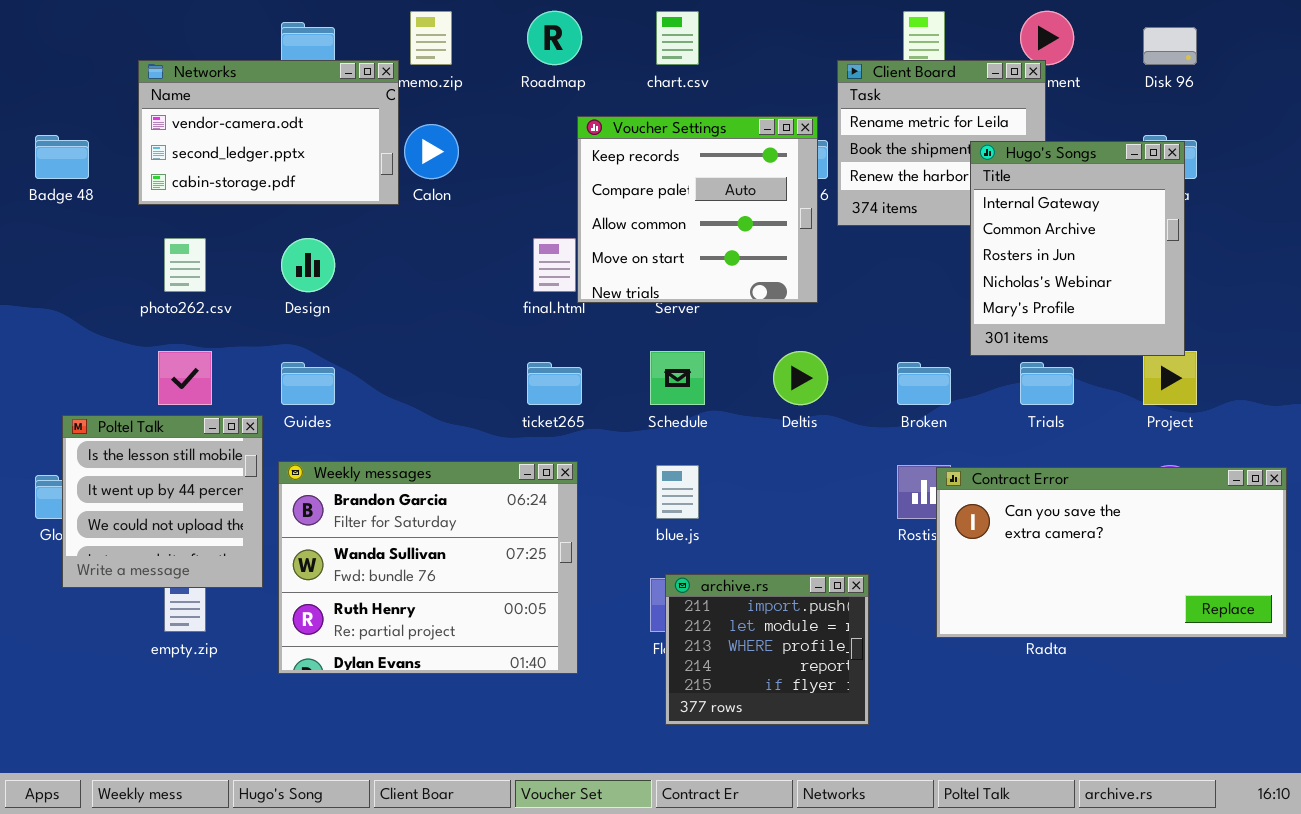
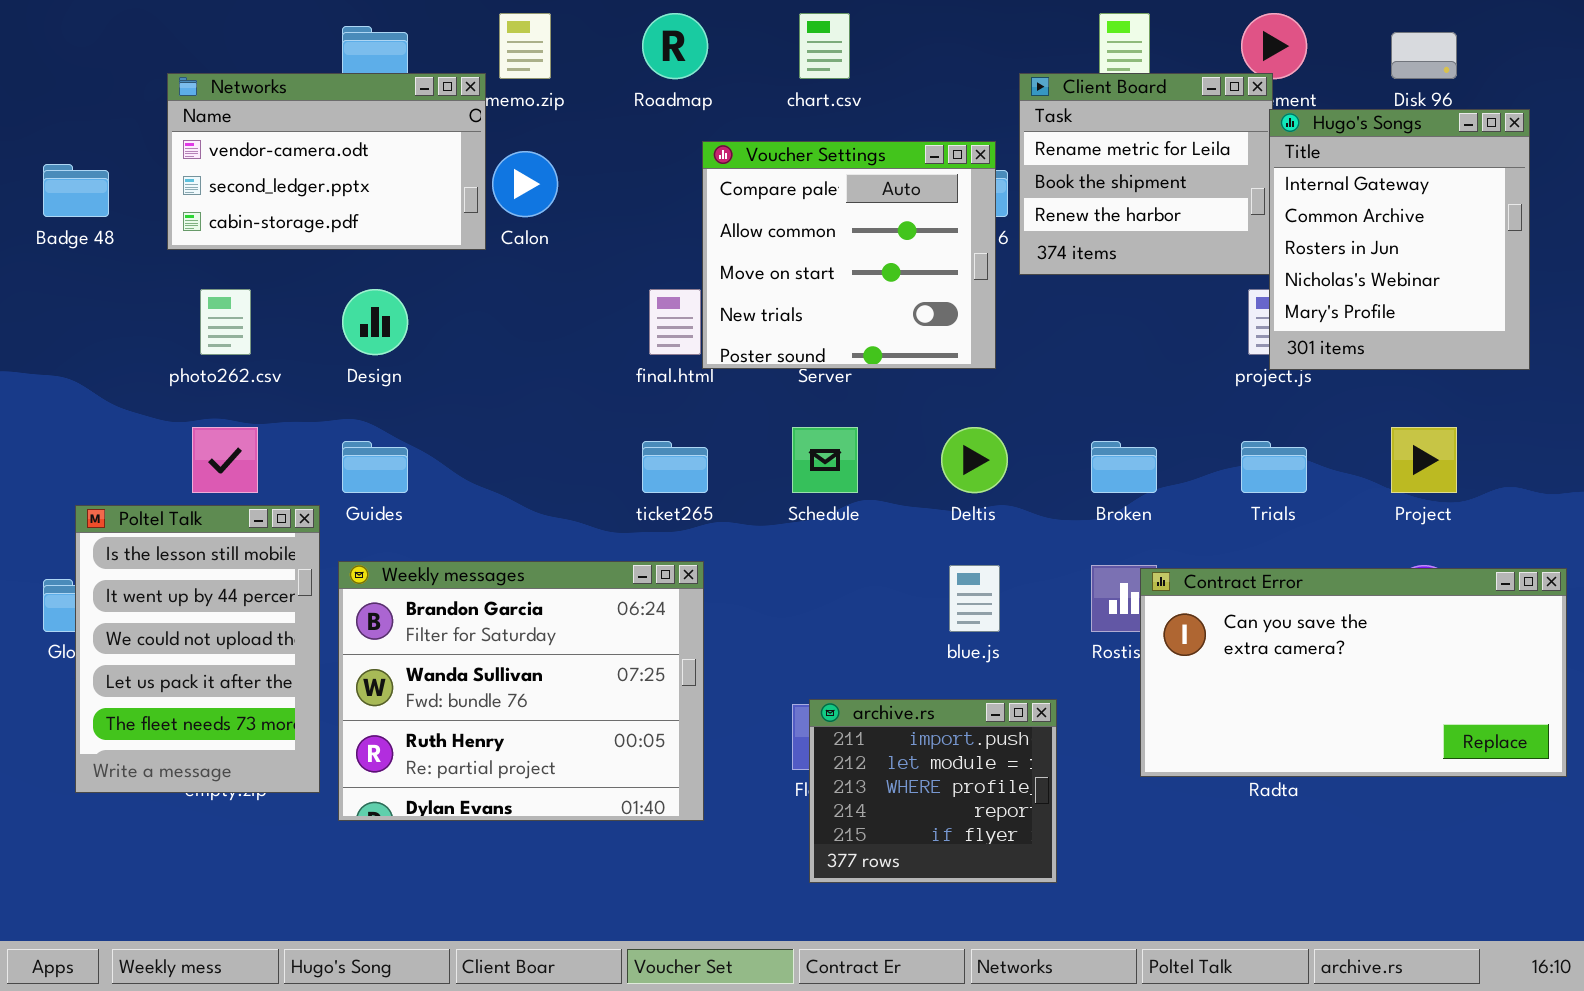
Voucher Settings: [577,116,818,303] -> [702,141,996,369], scrolled down 1 row
Hugo's Songs: [970,141,1185,356] -> [1269,109,1530,370], moved
Poltel Talk: [62,415,263,588] -> [75,505,320,793], resized
blue.js: [656,465,699,519] -> [949,565,1000,632], moved

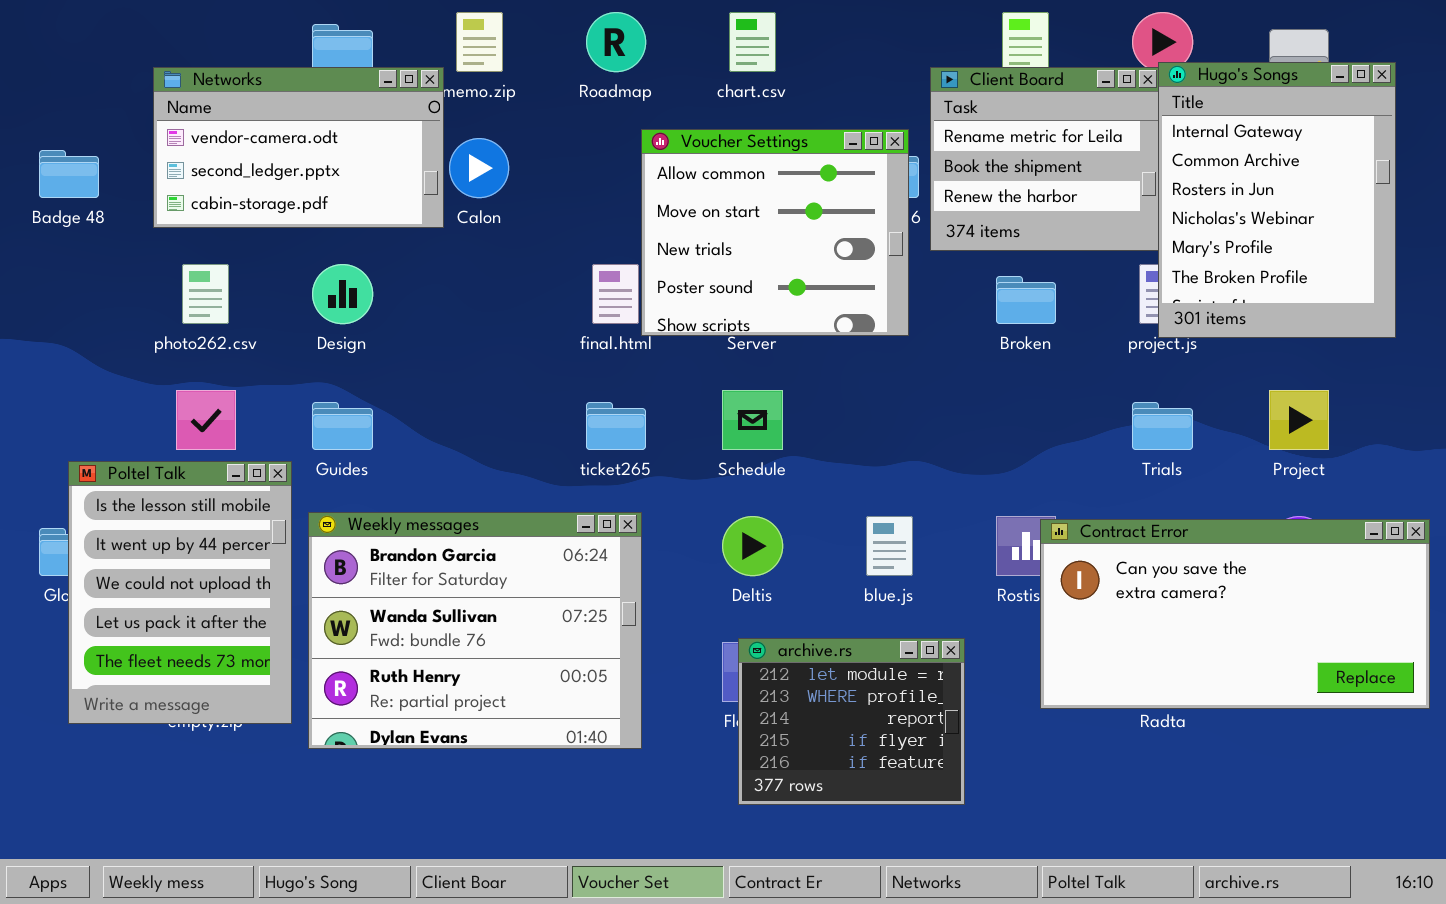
Hugo's Songs: [1269,109,1530,370] -> [1158,62,1396,338], resized
Voucher Settings: [702,141,996,369] -> [641,129,909,336], scrolled down 1 row
Deltis: [941,427,1008,493] -> [722,516,783,576], moved
Broken: [1091,441,1157,493] -> [996,276,1056,324], moved
archive.rs: [809,699,1057,883] -> [738,638,965,805], scrolled down 1 row

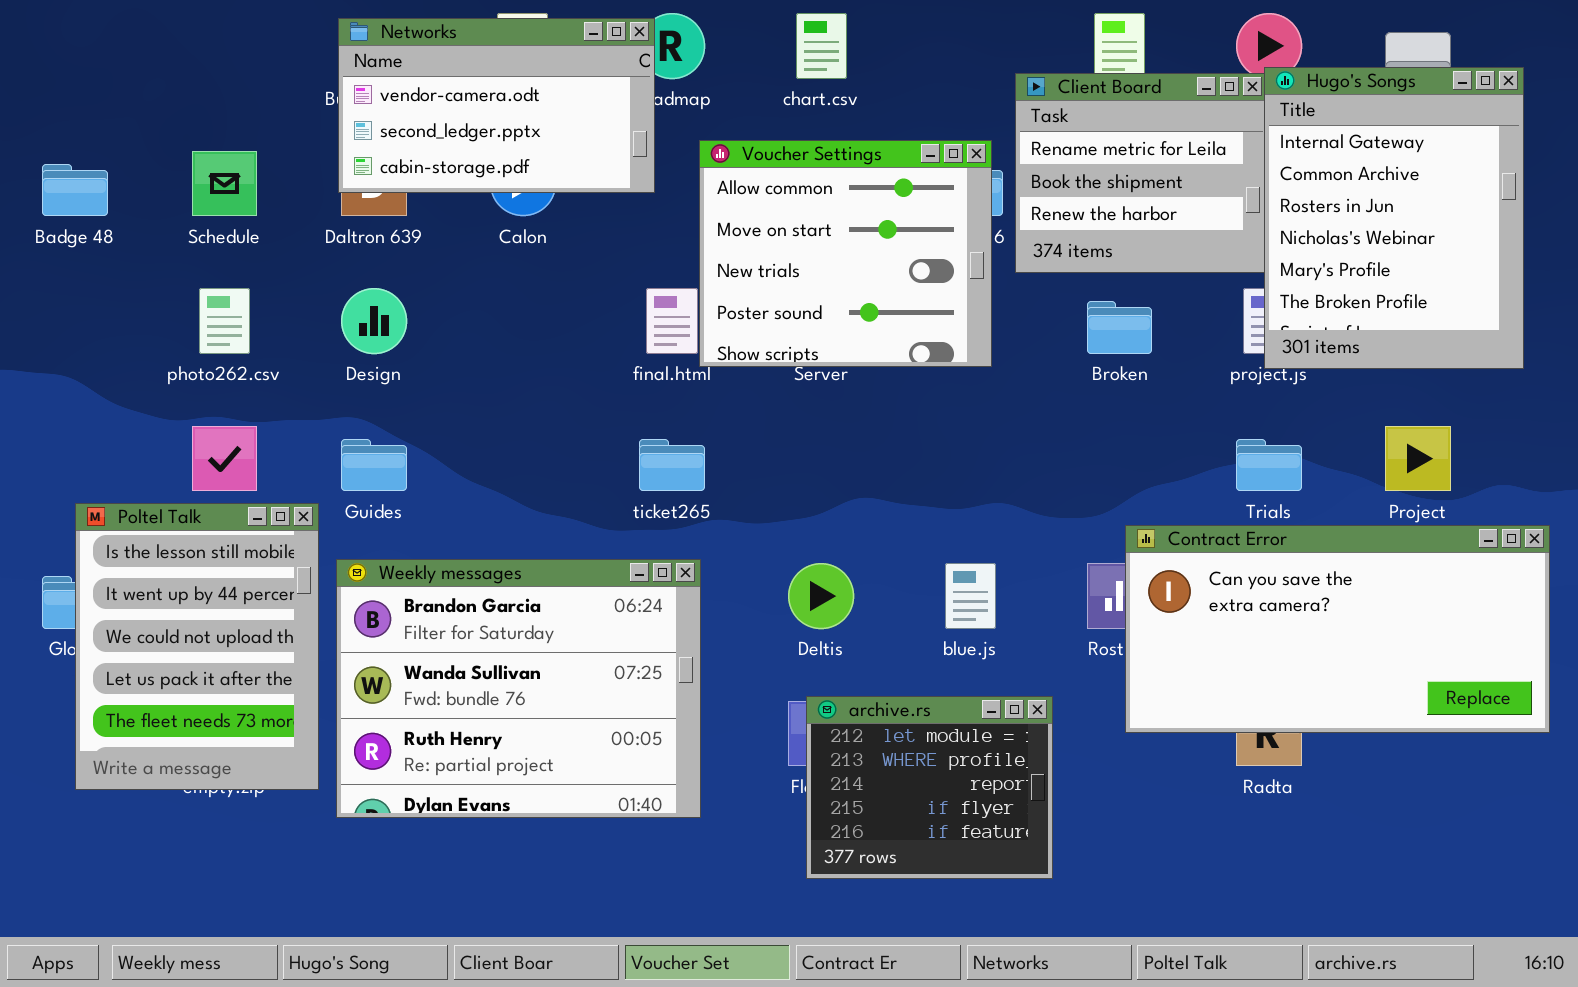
Networks: [153,67,444,228] -> [338,18,655,193], moved
Schedule: [722,390,783,450] -> [192,151,257,216], moved
Contract Error: [1040,519,1430,709] -> [1125,525,1550,733], moved

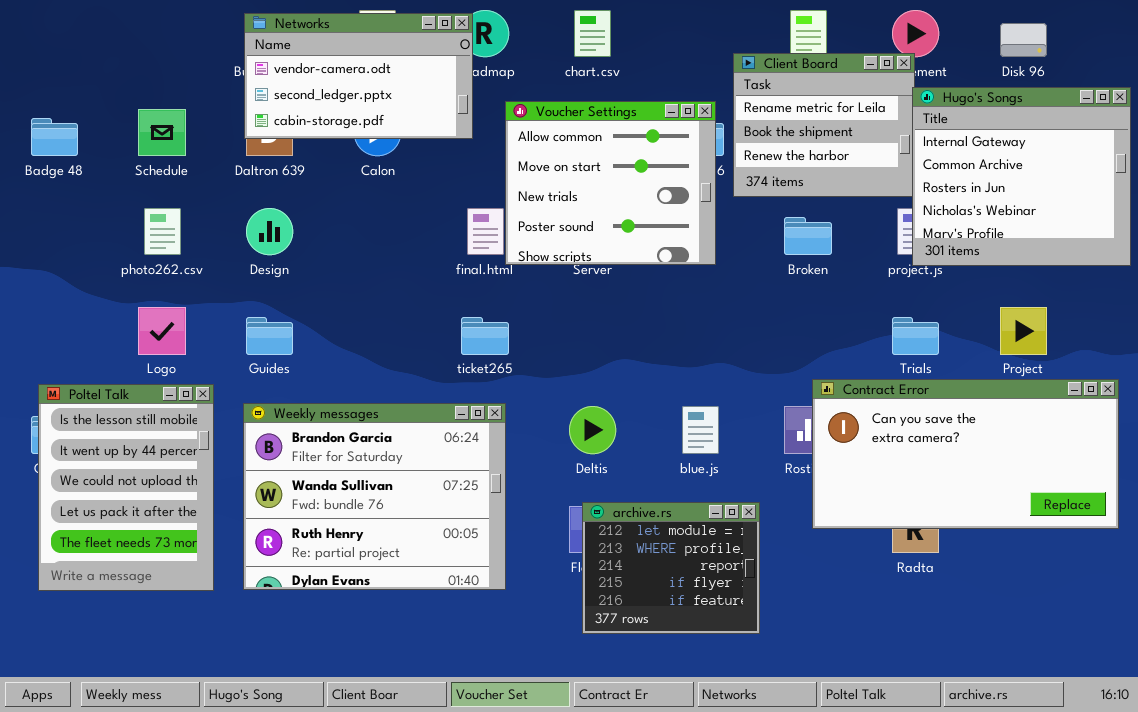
Hugo's Songs: [1264,67,1524,369] -> [912,87,1131,266], resized
Poltel Talk: [75,503,319,790] -> [38,384,214,591], moved

